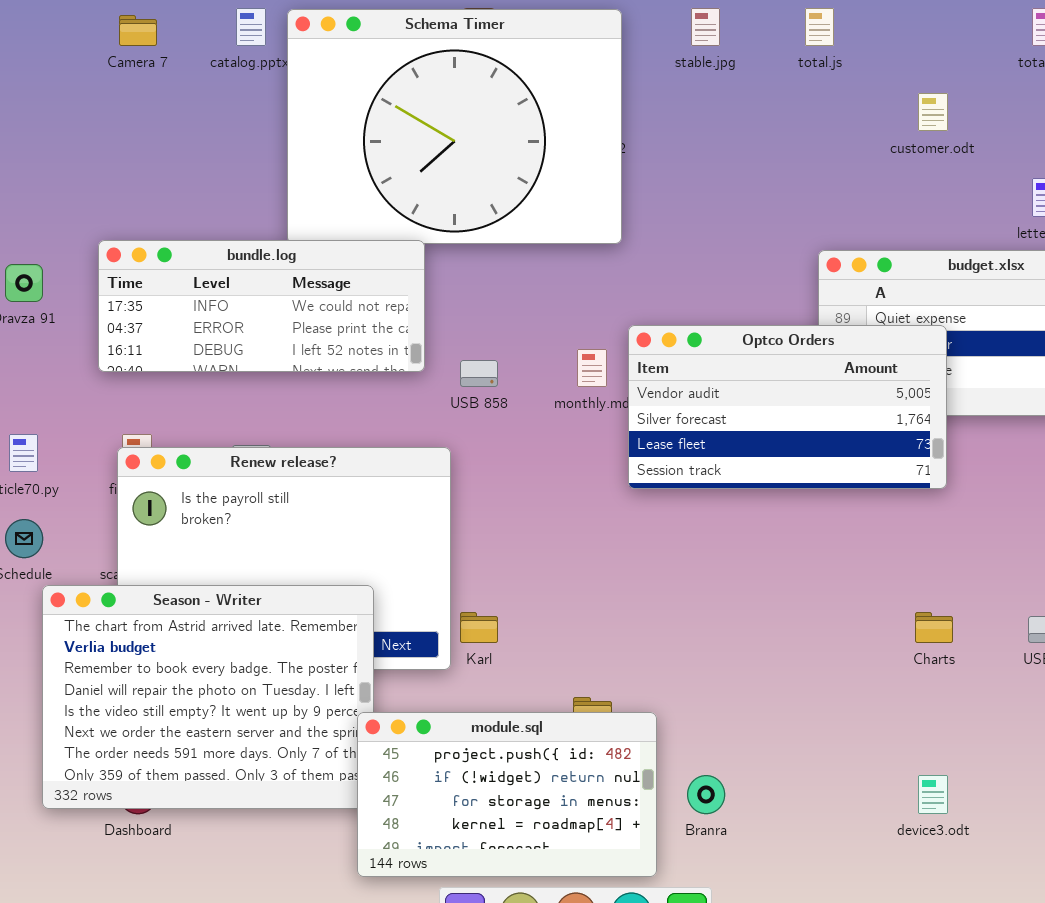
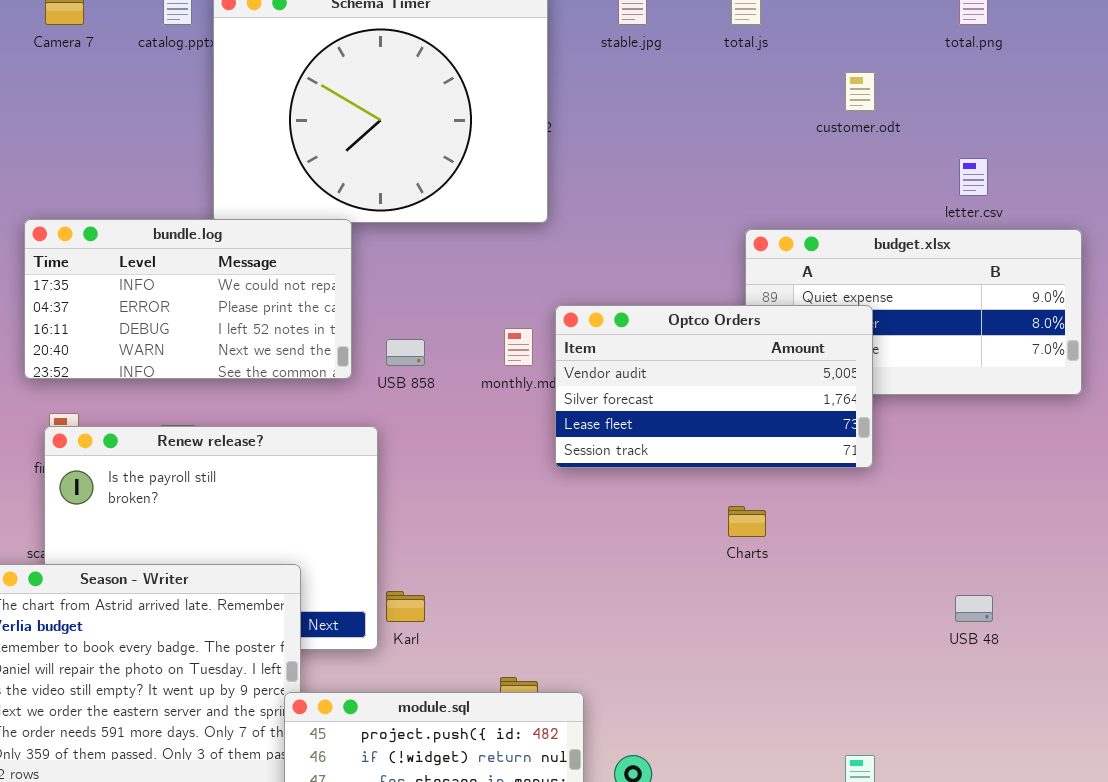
bundle.log: [98,240,425,372] -> [24,219,352,379], resized
Charts: [915,612,953,643] -> [728,506,766,537], moved

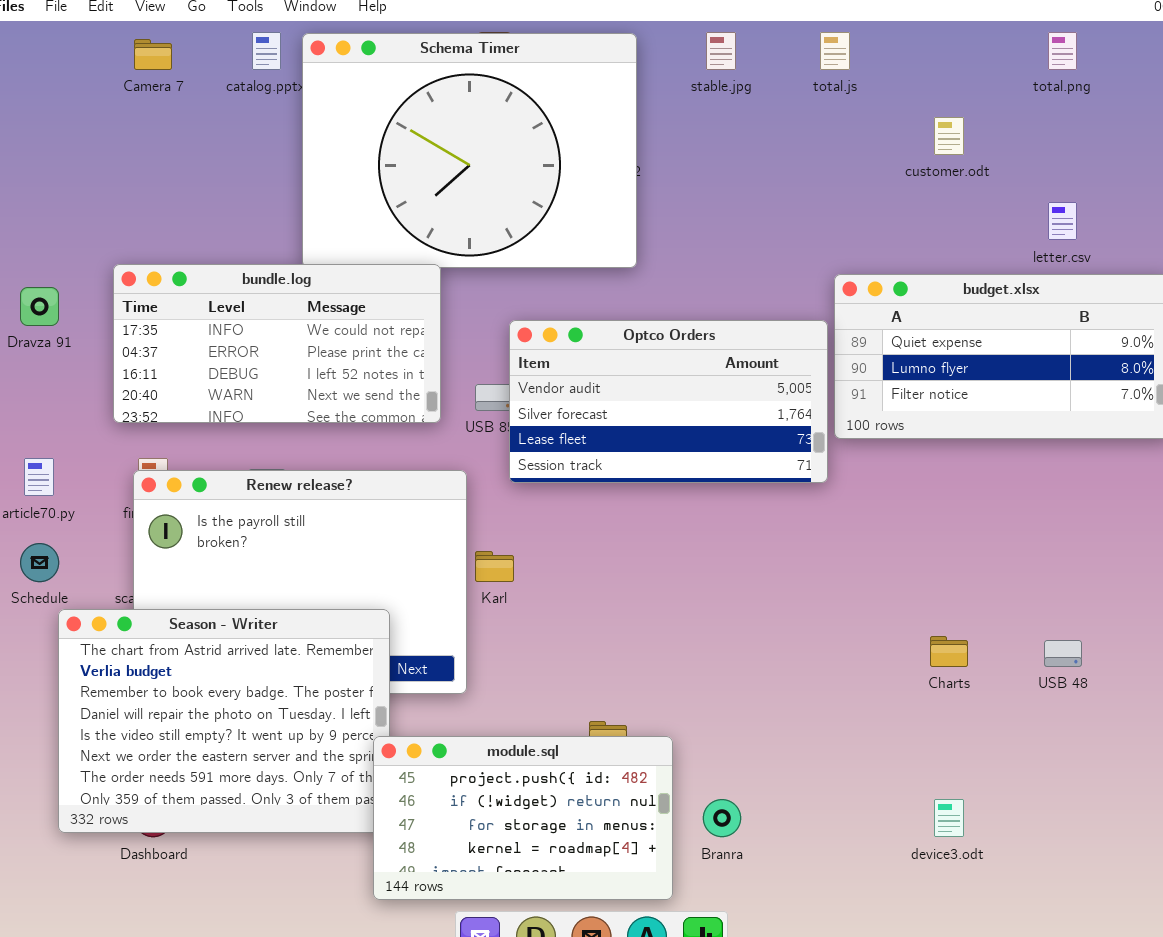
Optco Orders: [555,305,873,468] -> [509,320,828,483], moved
Charts: [728,506,766,537] -> [930,636,968,667], moved
Karl: [386,591,425,622] -> [475,551,514,582], moved

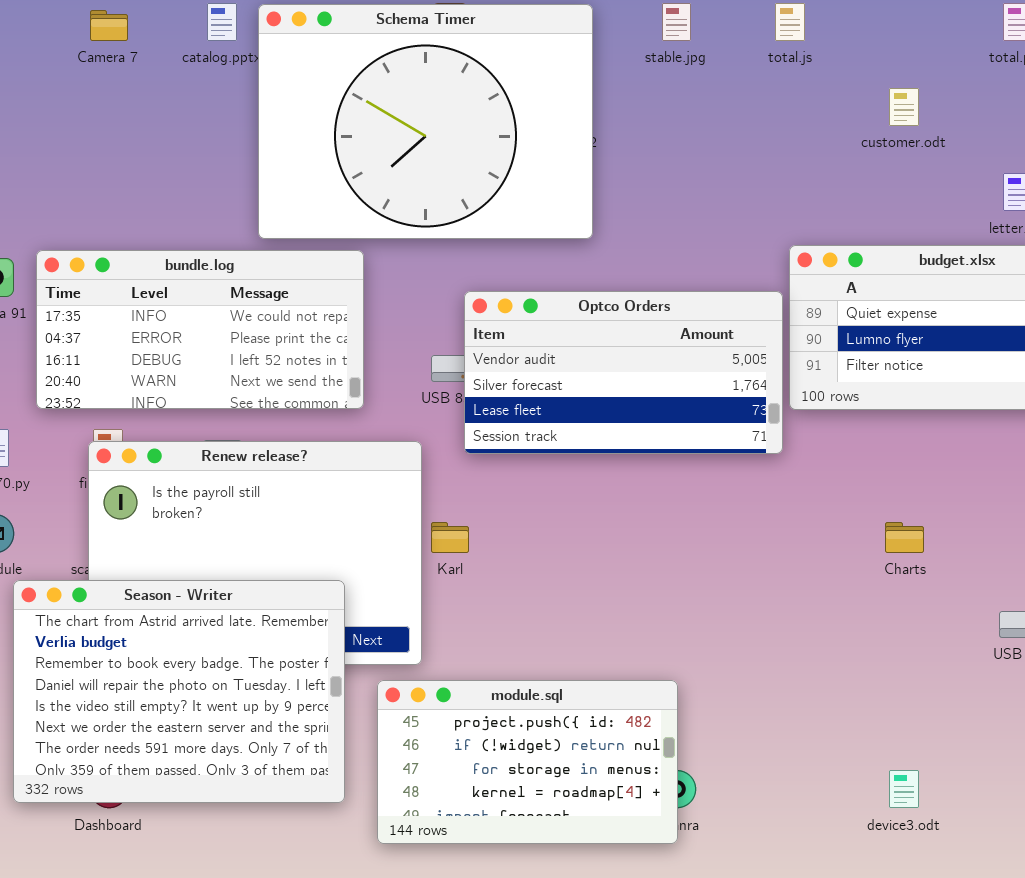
bundle.log: [113,264,441,423] -> [36,250,364,409], moved
Charts: [930,636,968,667] -> [885,522,924,553], moved
module.sql: [373,736,673,900] -> [377,680,678,844], moved

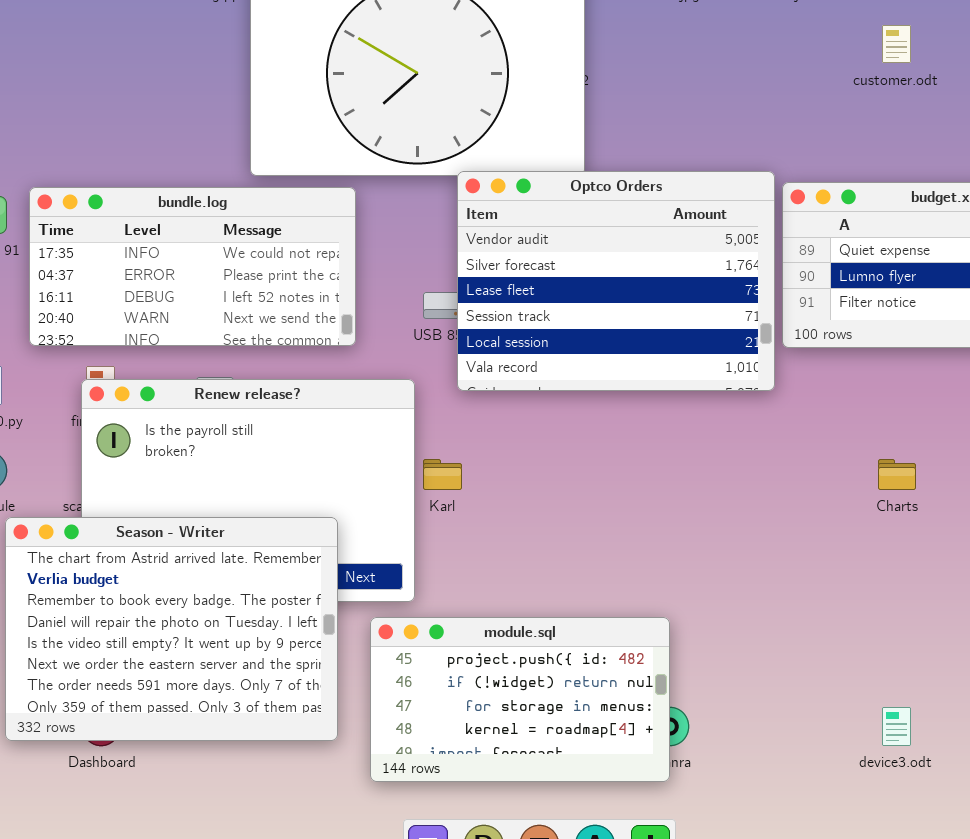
Optco Orders: [464,291,783,454] -> [457,171,775,391], resized

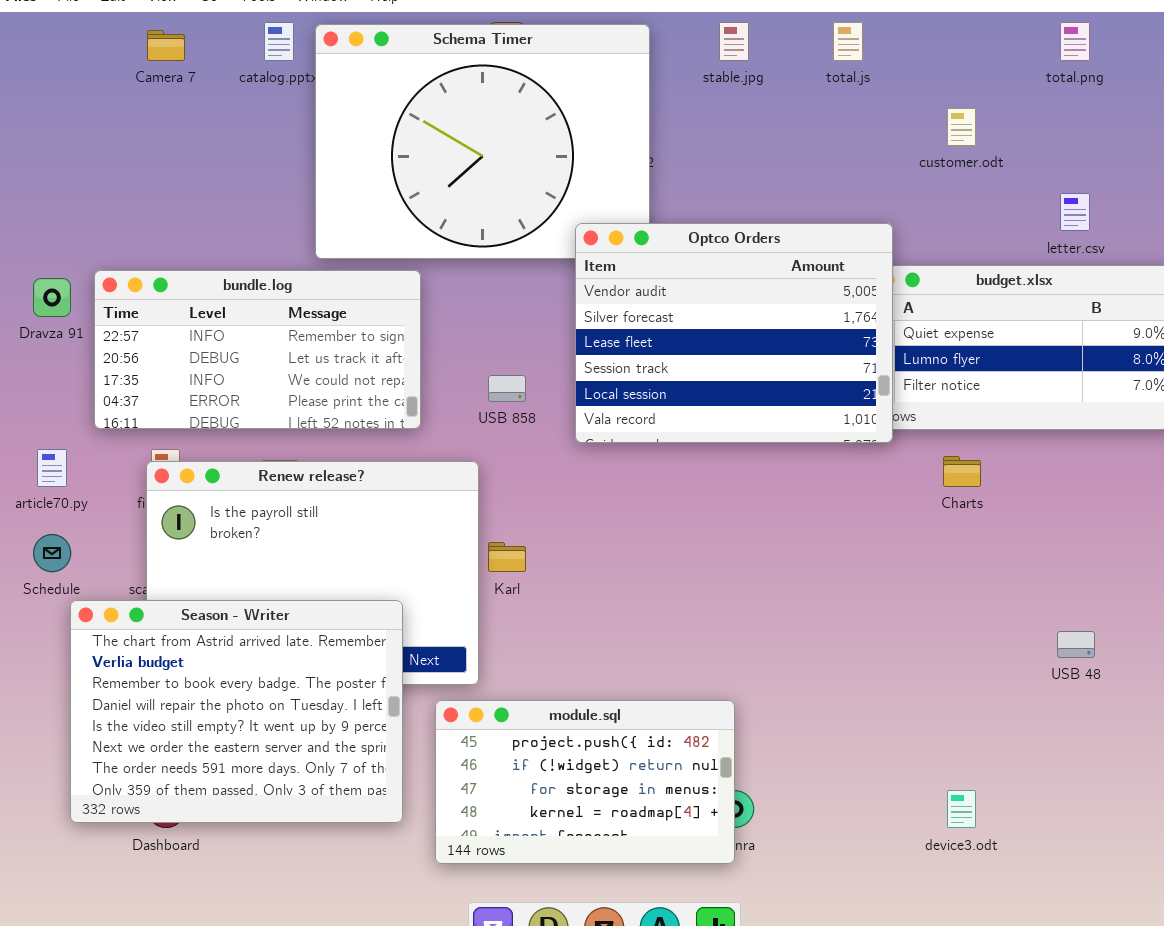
Optco Orders: [457,171,775,391] -> [575,223,893,443], moved
bundle.log: [29,187,356,346] -> [94,270,421,429], scrolled up 2 rows
Charts: [878,459,916,490] -> [943,456,981,487], moved

